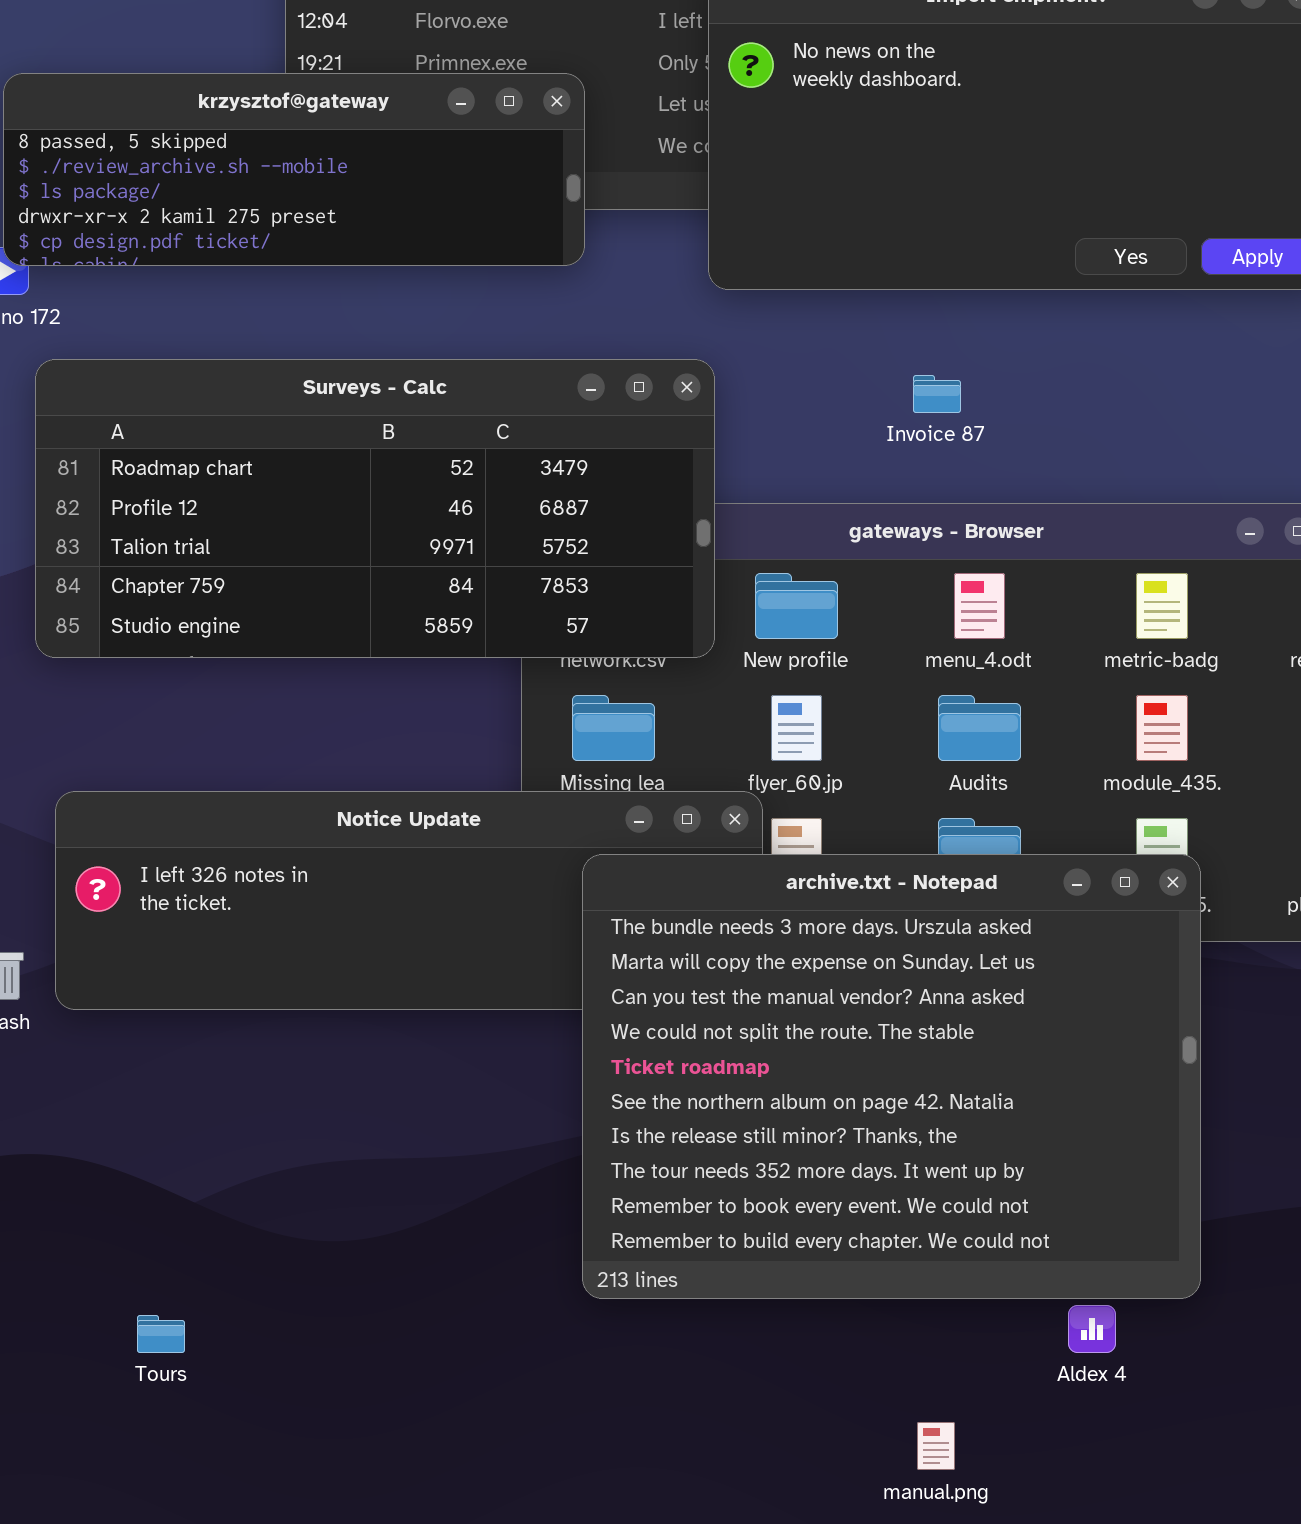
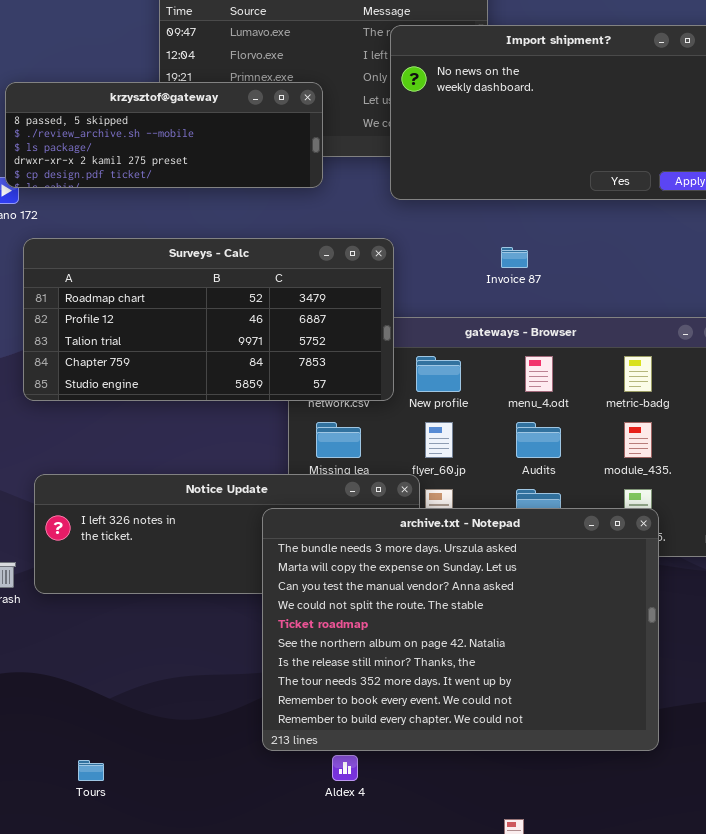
archive.txt - Notepad: [582,854,1201,1299] -> [262,508,659,751], resized
Aldex 4: [1068,1305,1116,1353] -> [332,755,358,781], moved

